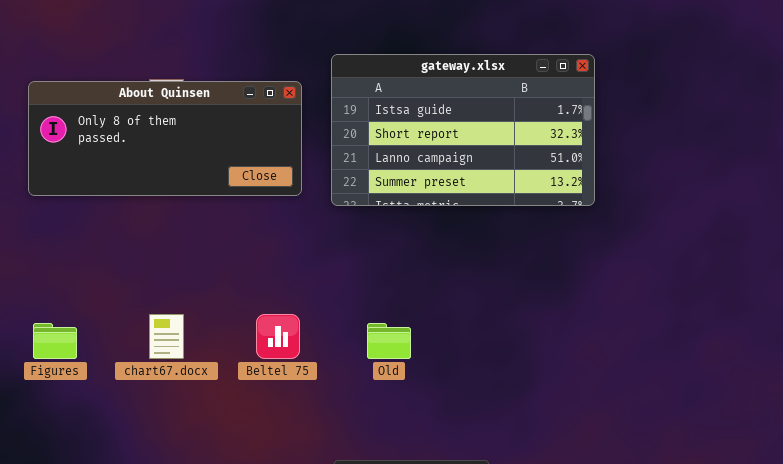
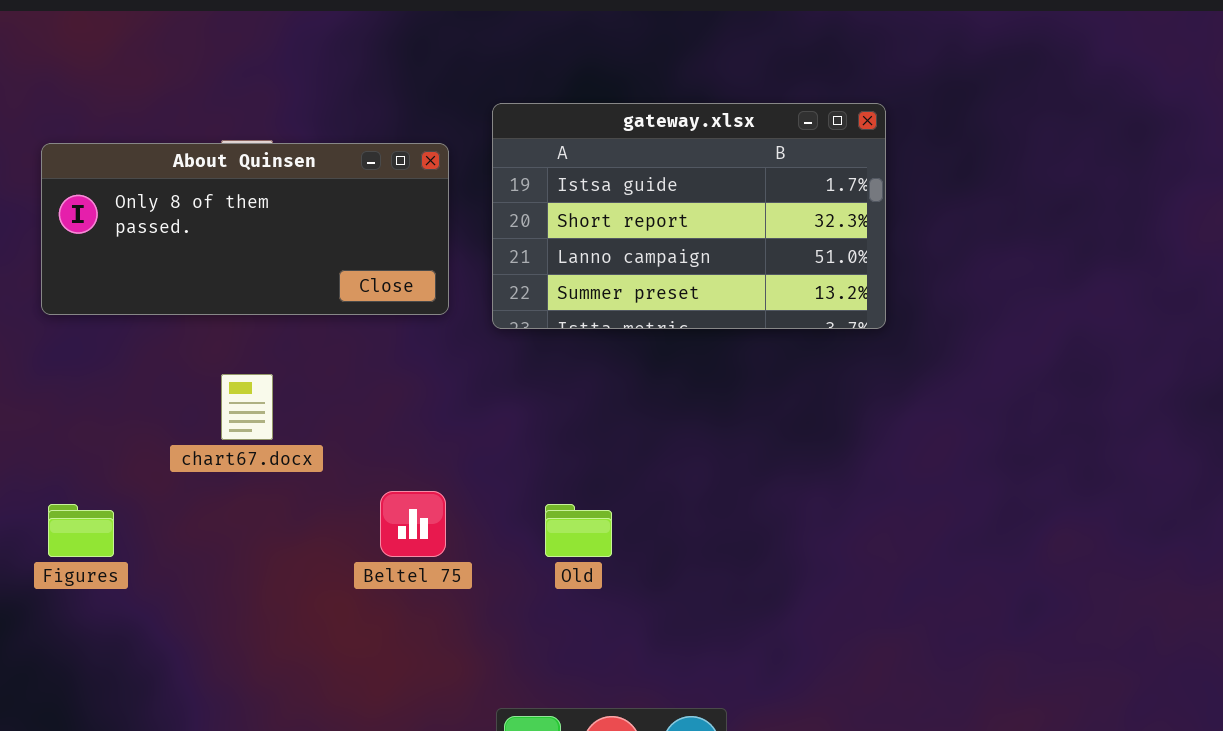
chart67.docx: [149,314,184,359] -> [221,374,273,440], moved

